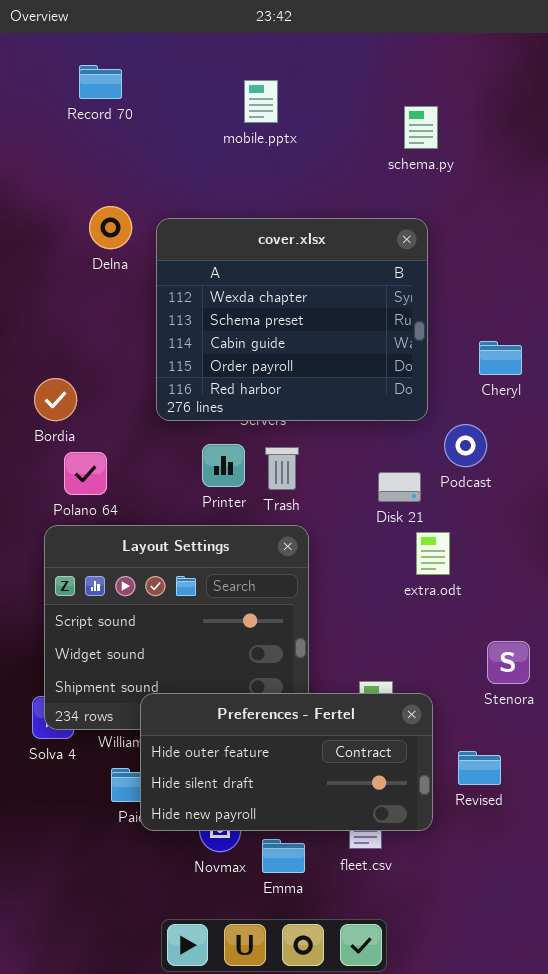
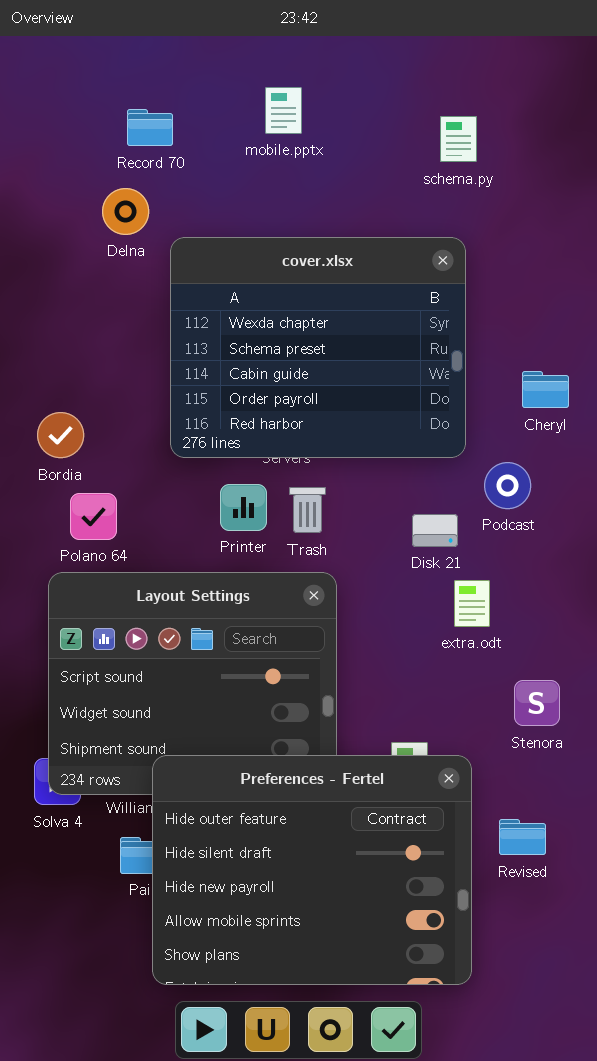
Record 70: [79,65,122,99] -> [127,109,173,146], moved
Delna: [89,206,132,249] -> [102,188,149,235], moved
Stenora: [487,641,530,684] -> [514,680,560,726], moved
Preferences - Fertel: [140,693,433,831] -> [152,755,472,985], resized

